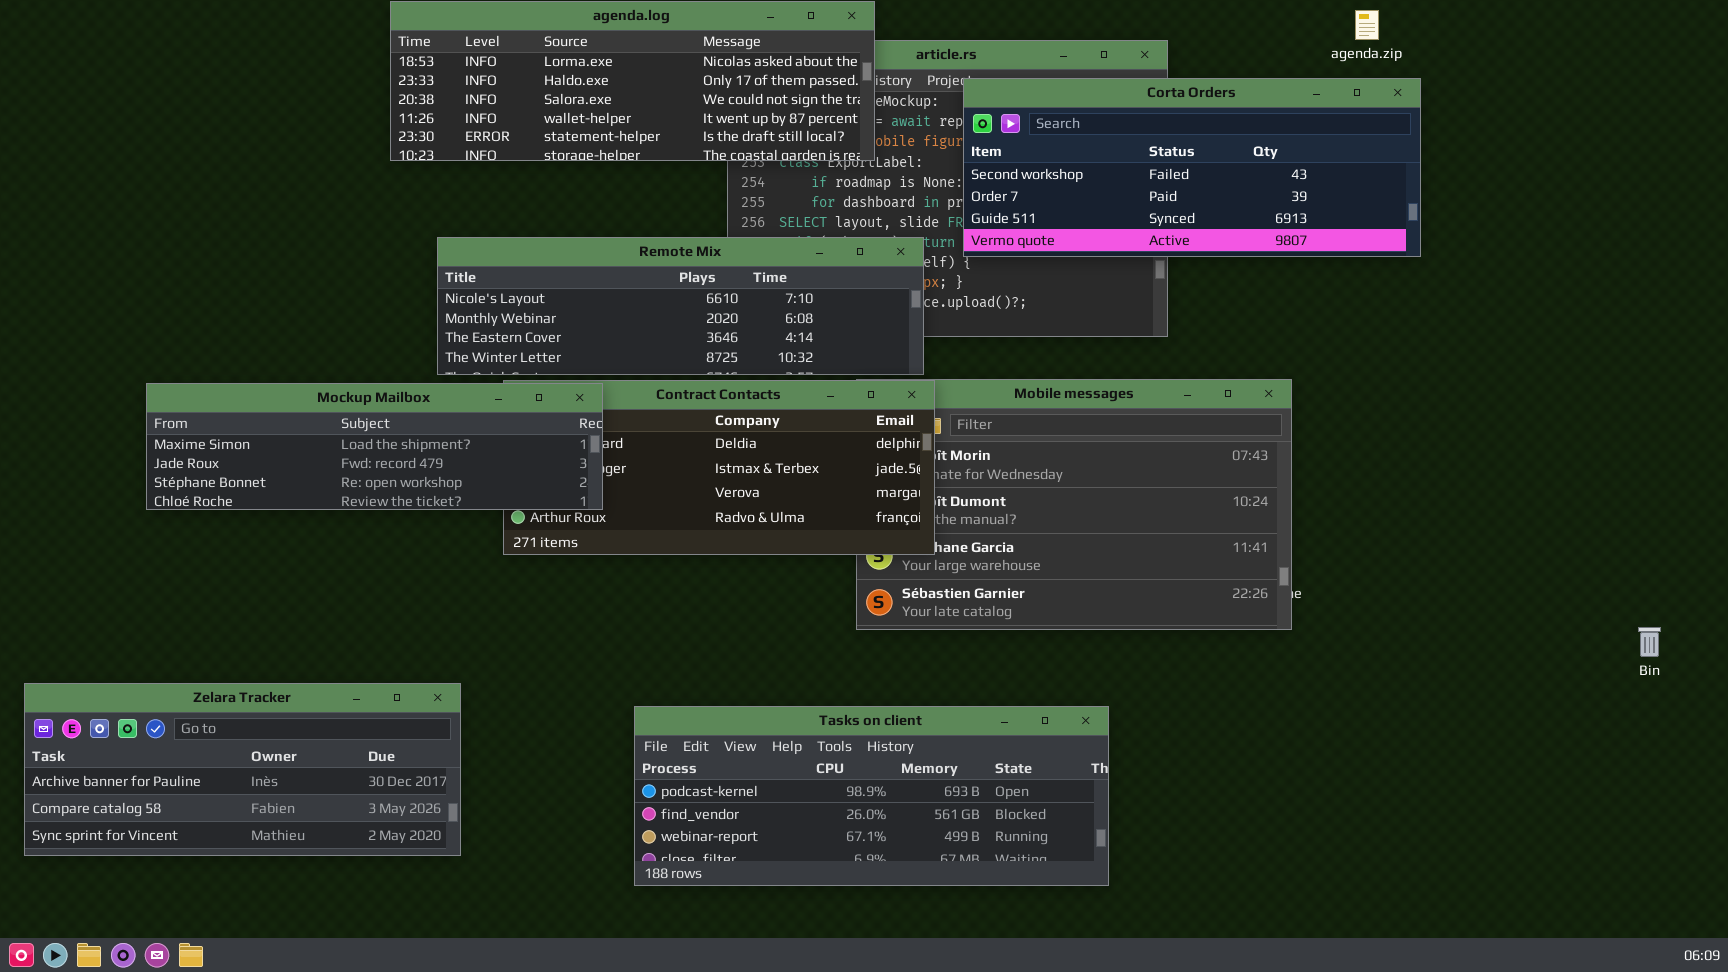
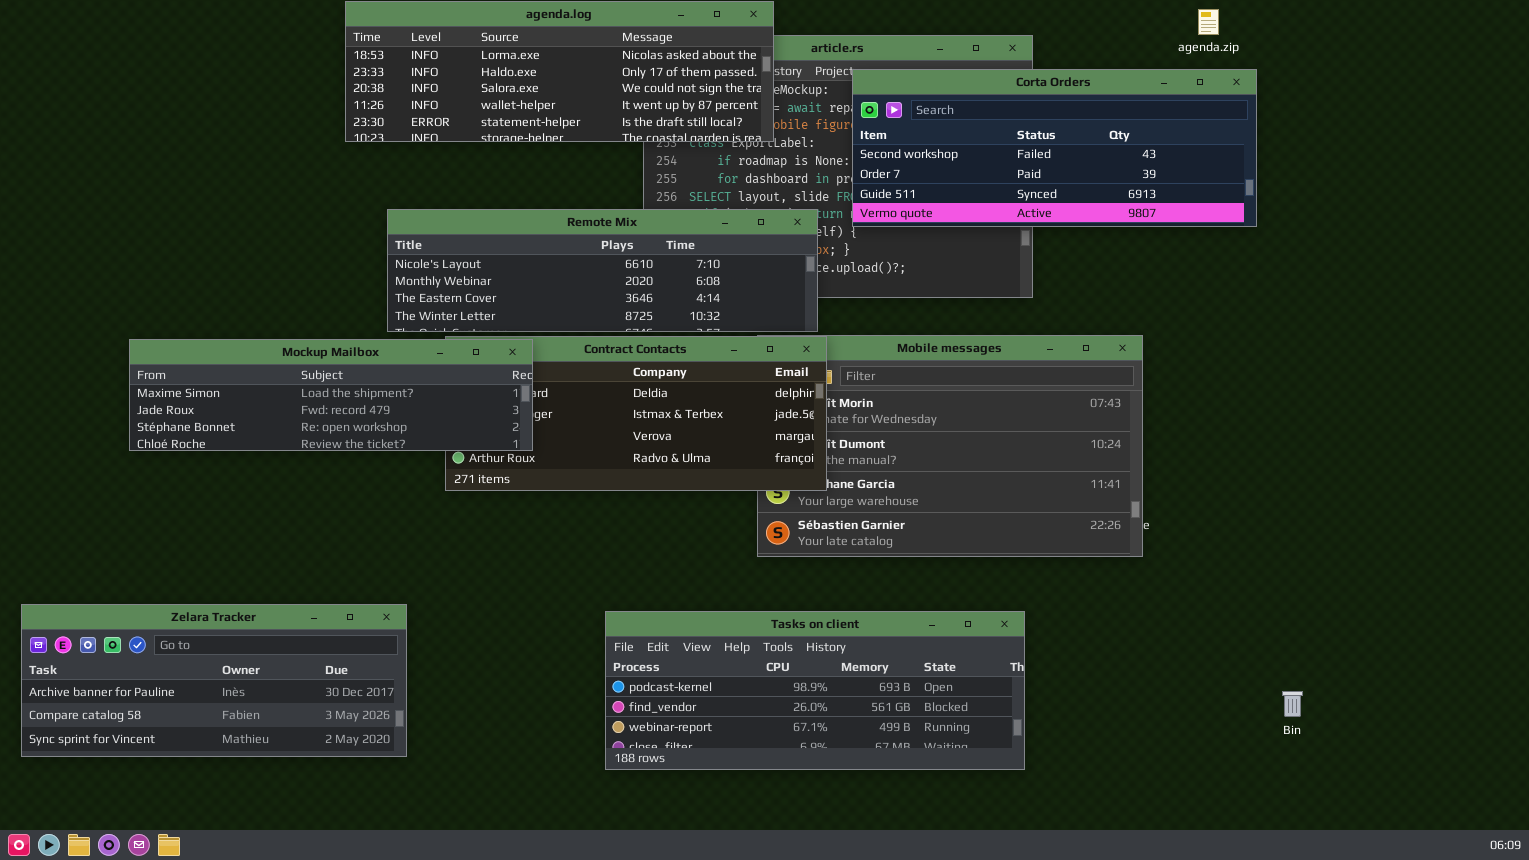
Bin: [1638,627,1661,657] -> [1282,691,1303,717], moved
Tasks on client: [634,706,1109,886] -> [605,611,1025,770], moved

